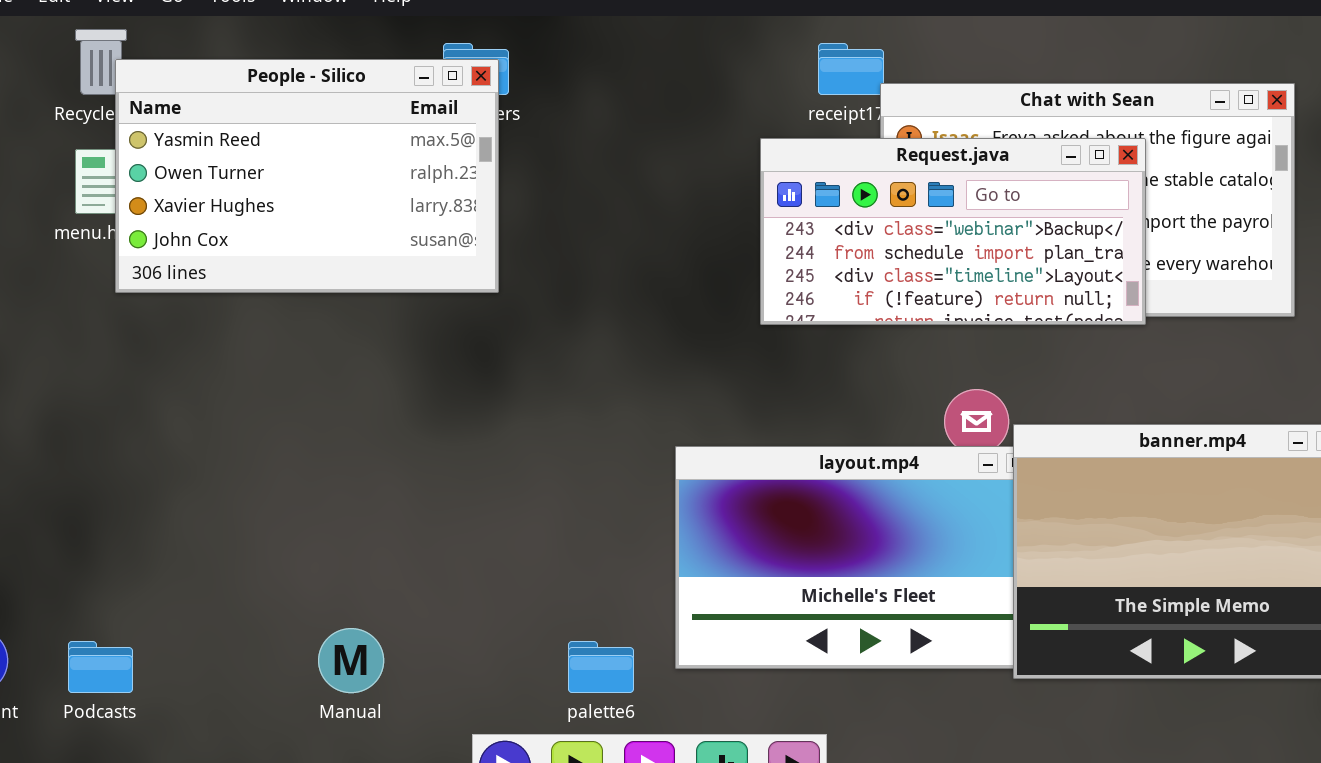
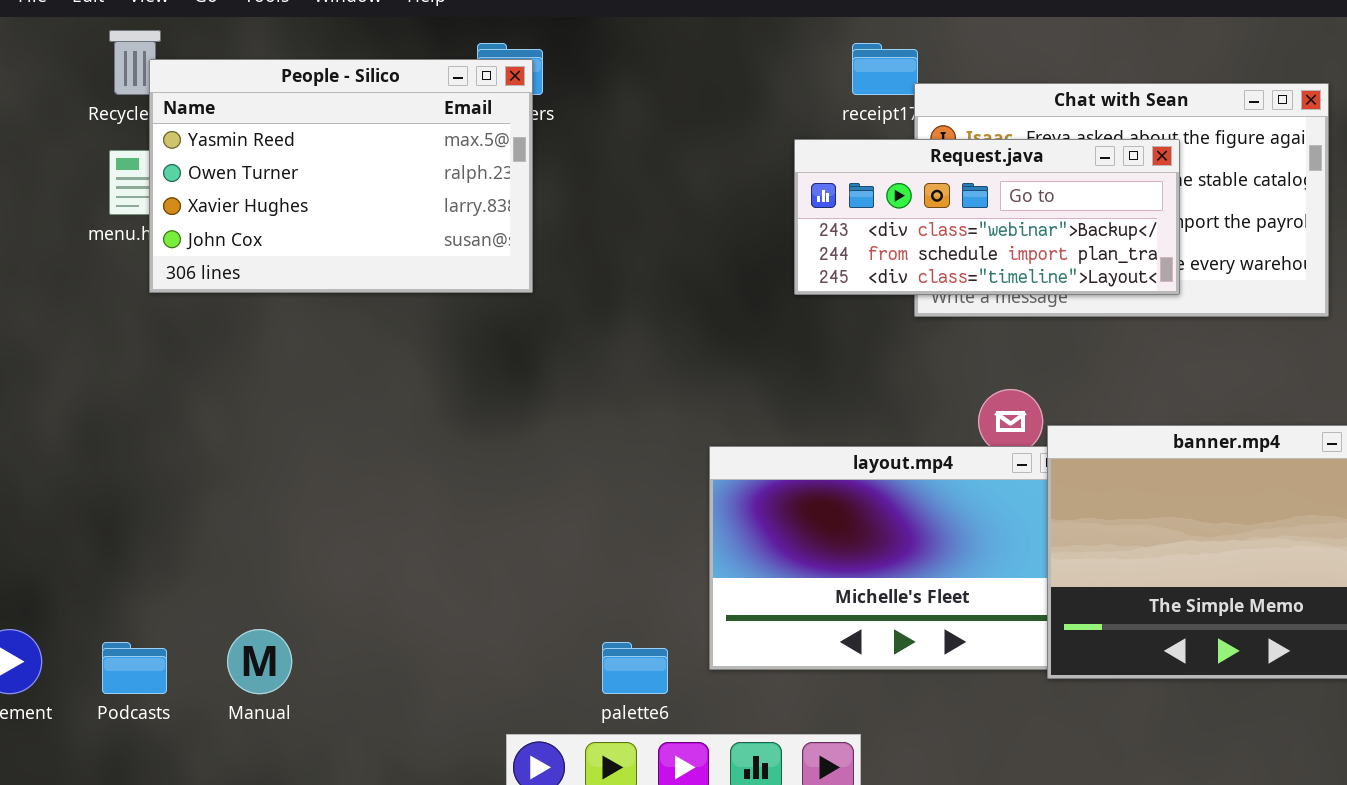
Request.java: [760,138,1146,325] -> [794,139,1180,295], resized
Manual: [318,628,384,693] -> [227,629,292,694], moved

